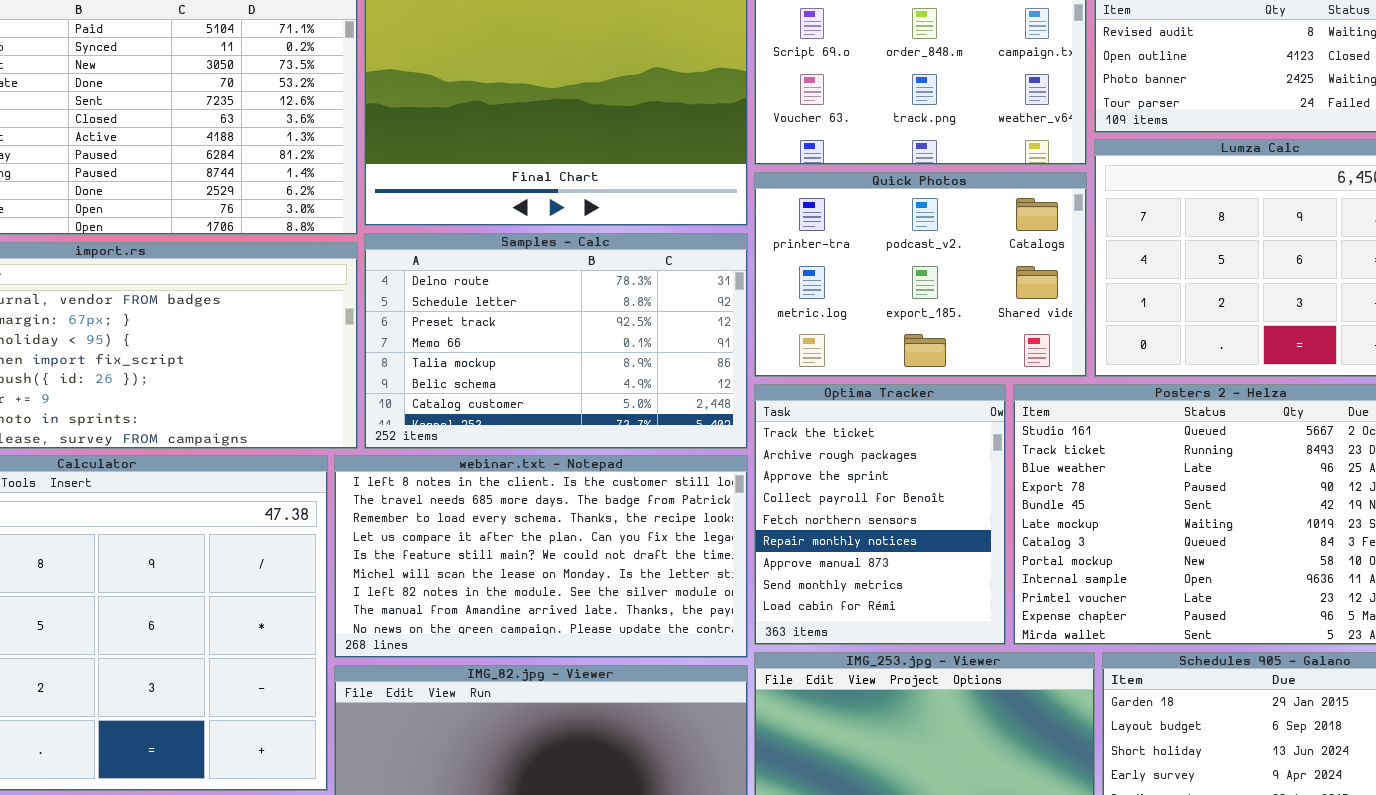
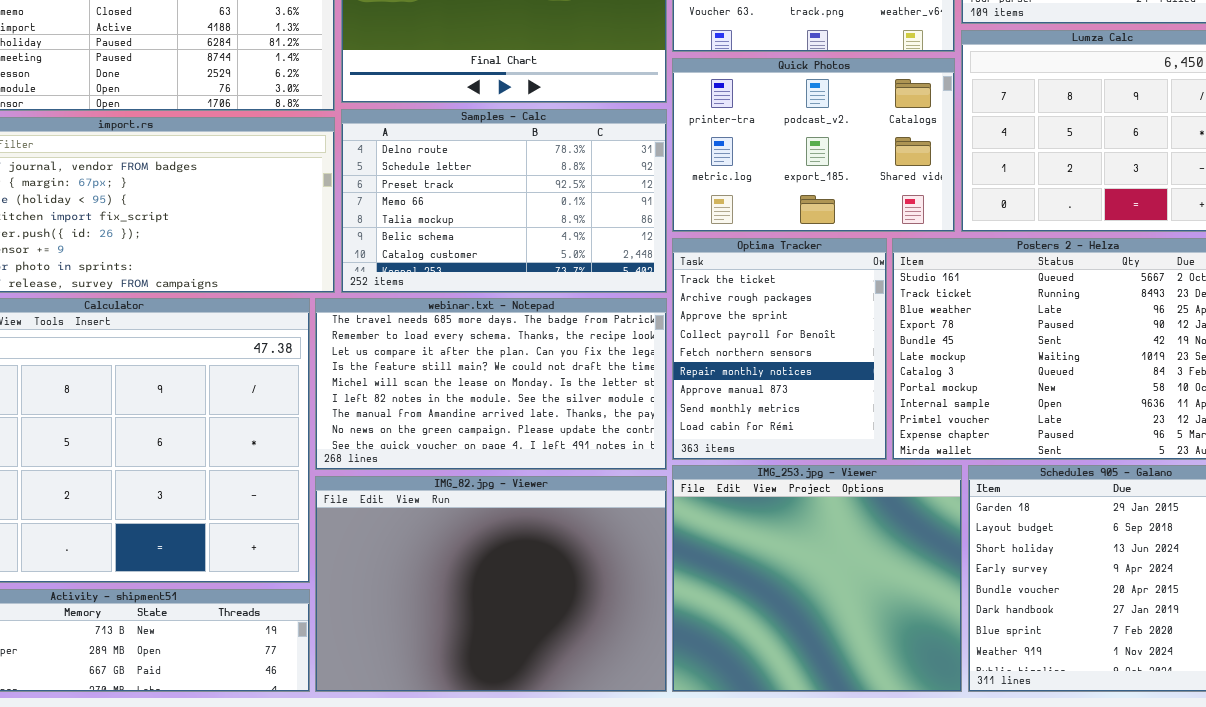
webinar.txt - Notepad: [334,455,748,658] -> [315,298,667,470], scrolled down 1 row

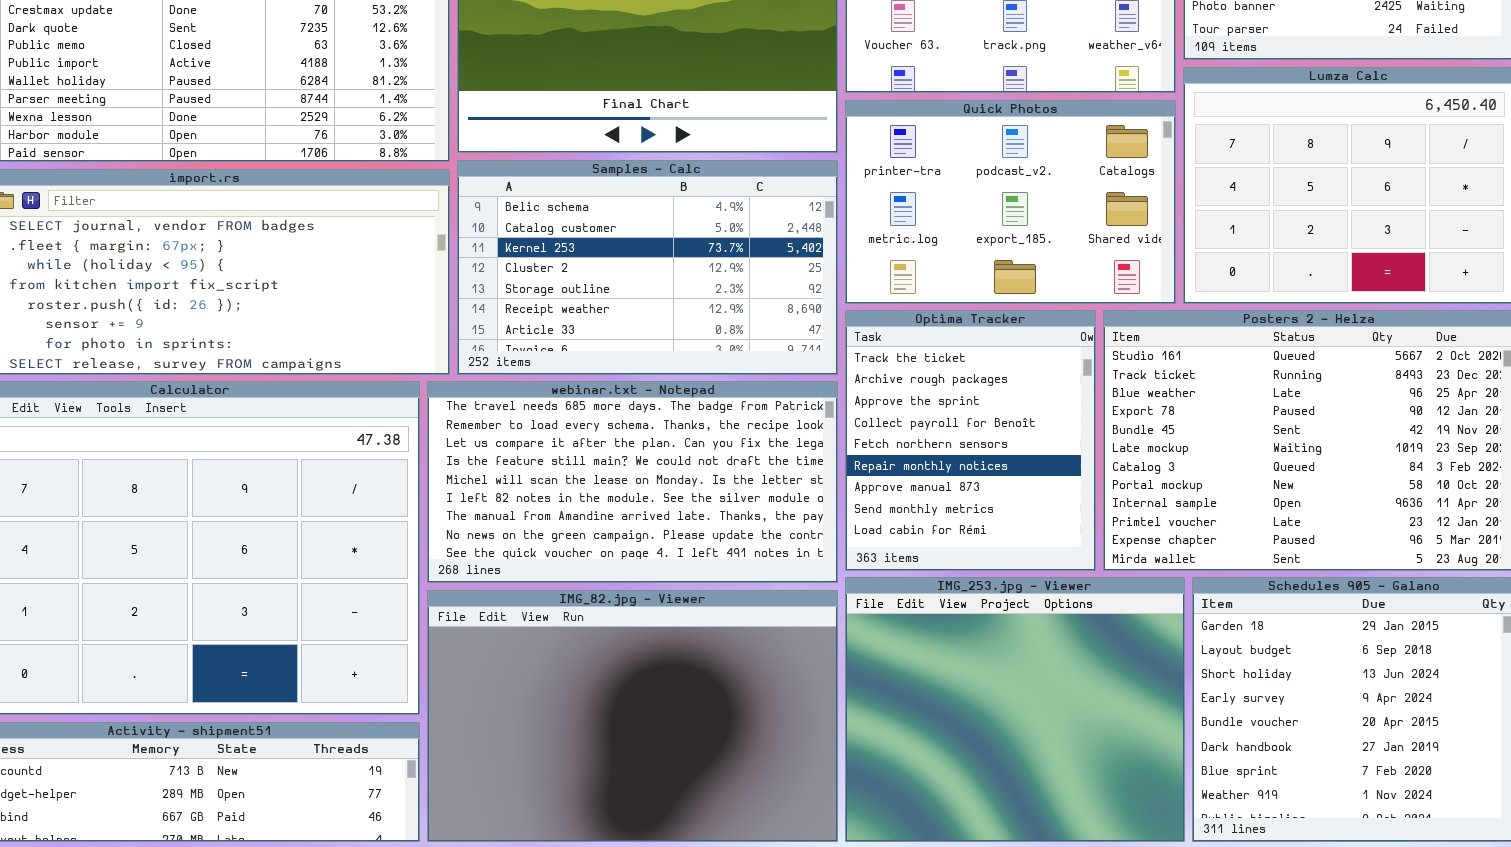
Samples - Calc: [341,109,667,293] -> [457,160,838,375], scrolled down 5 rows

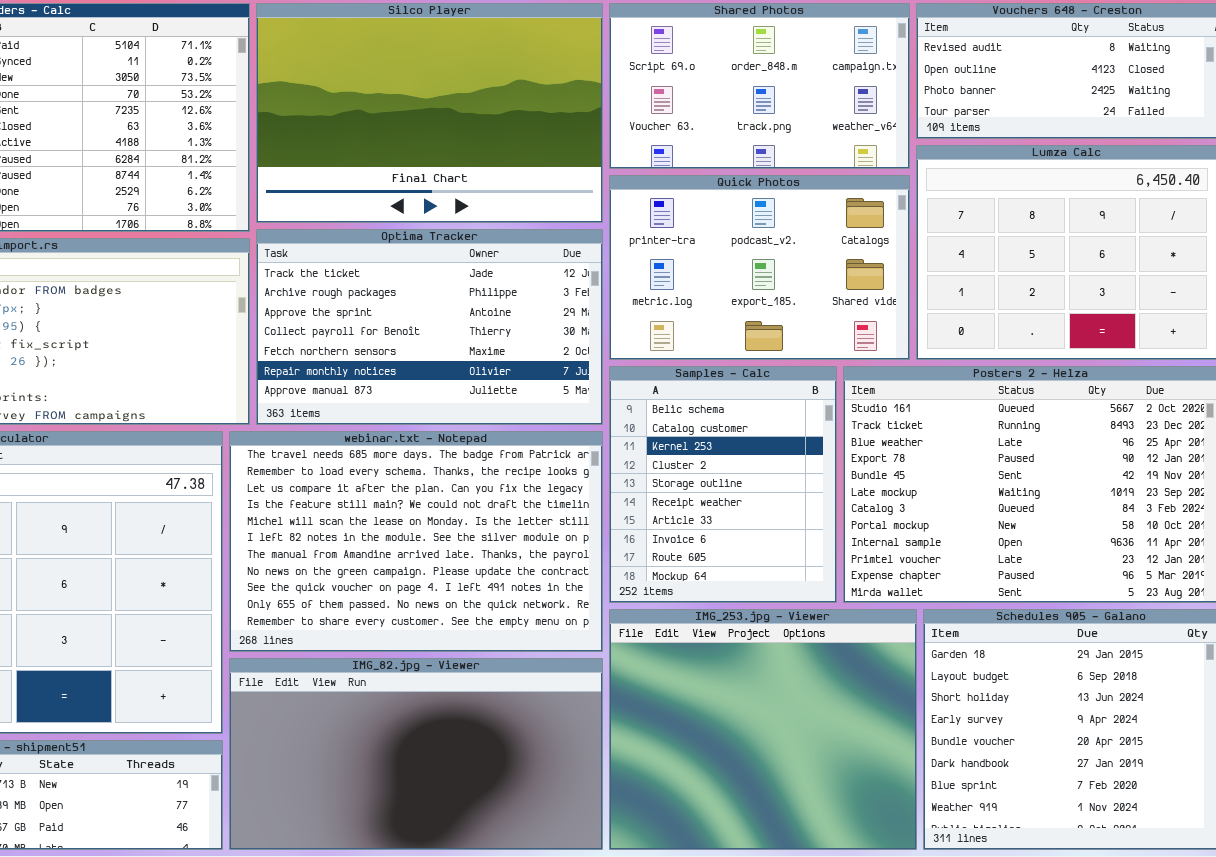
Samples - Calc: [457,160,838,375] -> [609,366,837,603], moved, resized
Optima Tracker: [845,310,1096,571] -> [256,229,603,425], moved, resized
webinar.txt - Notepad: [427,381,838,583] -> [229,431,603,652], resized
IMG_82.jpg - Viewer: [427,590,838,842] -> [229,658,603,850], resized

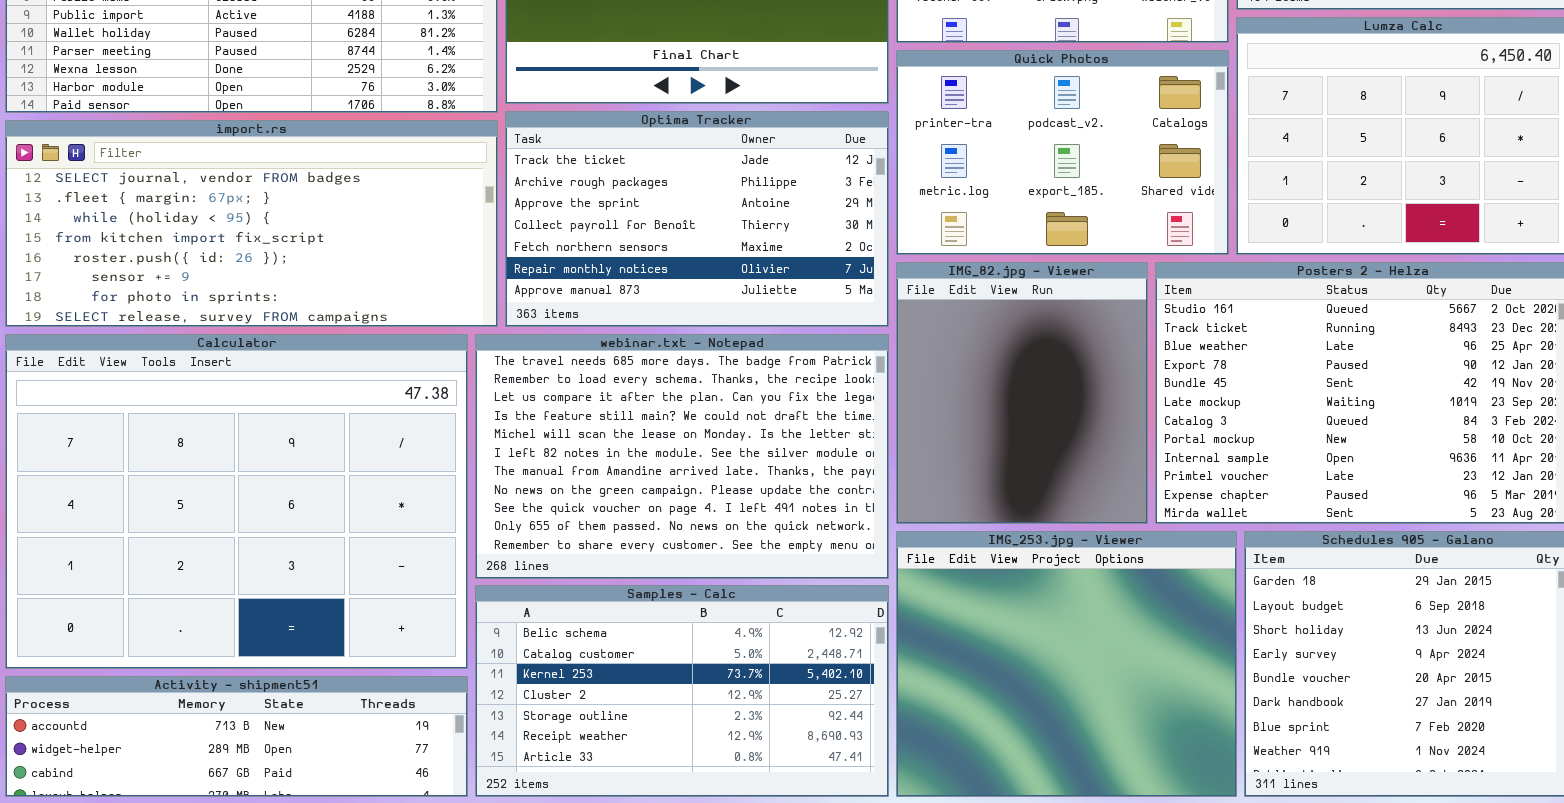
Samples - Calc: [609,366,837,603] -> [475,585,889,797], moved, resized
IMG_82.jpg - Viewer: [229,658,603,850] -> [896,262,1148,524], moved, resized

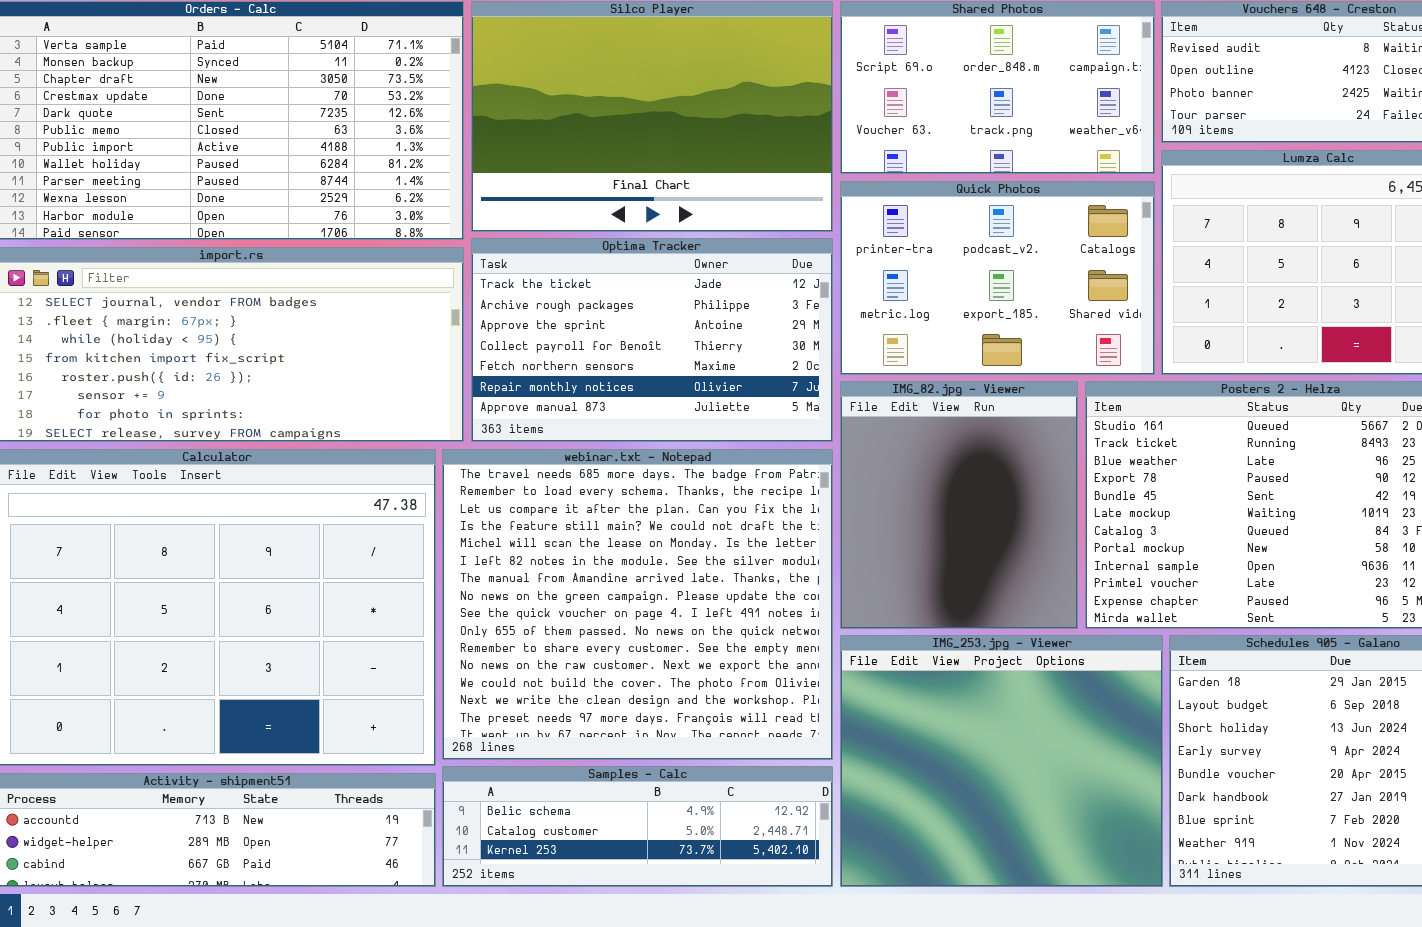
webinar.txt - Notepad: [475,334,889,579] -> [442,449,833,760], resized
Samples - Calc: [475,585,889,797] -> [442,766,833,887], resized

